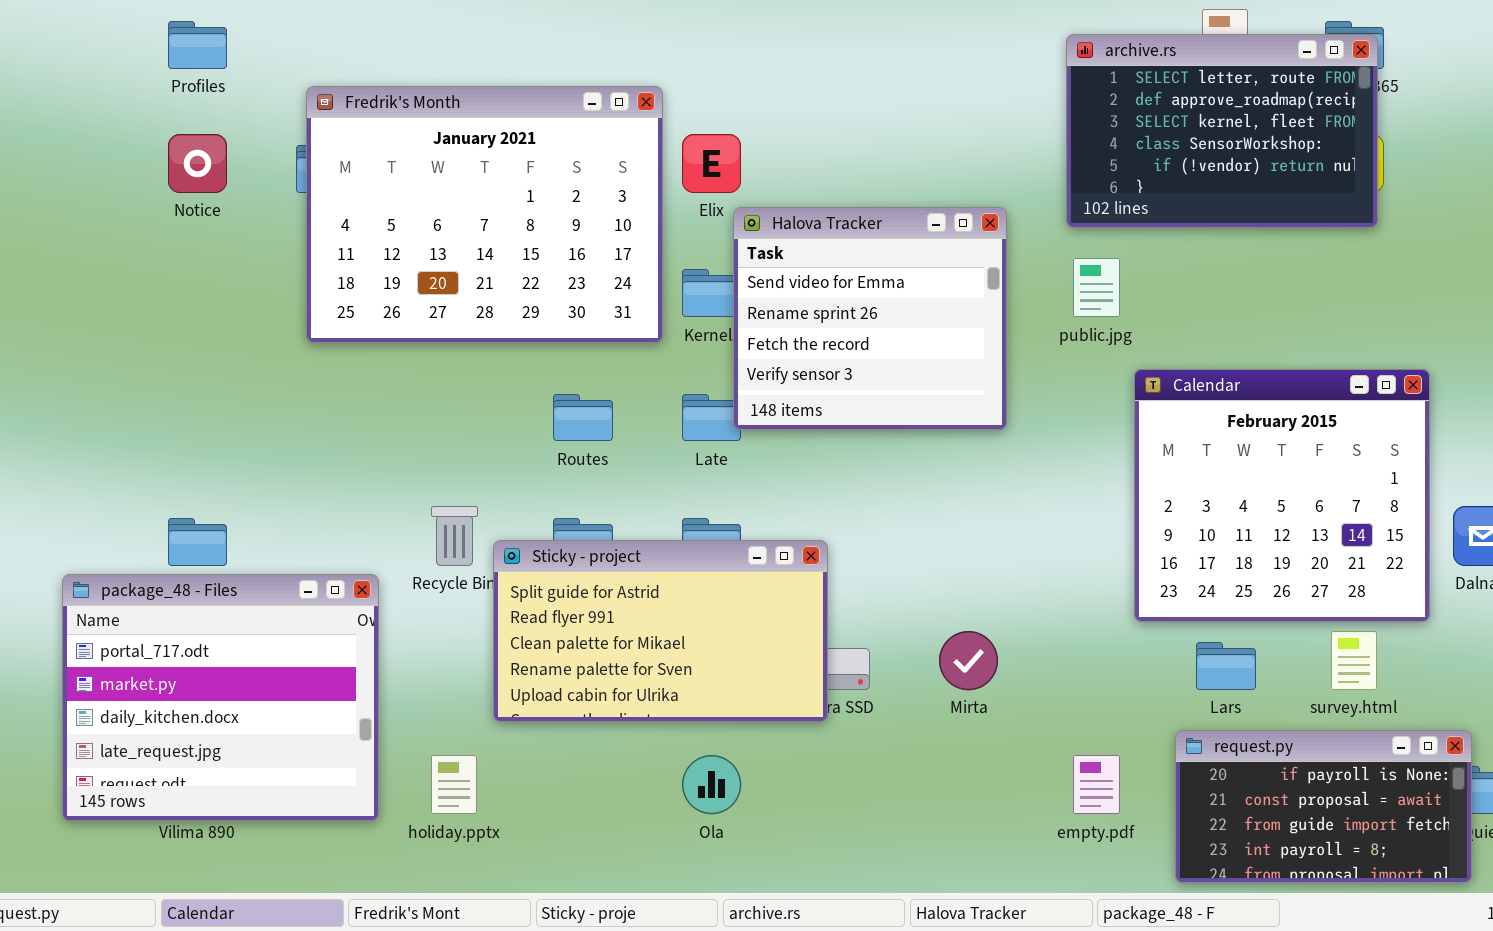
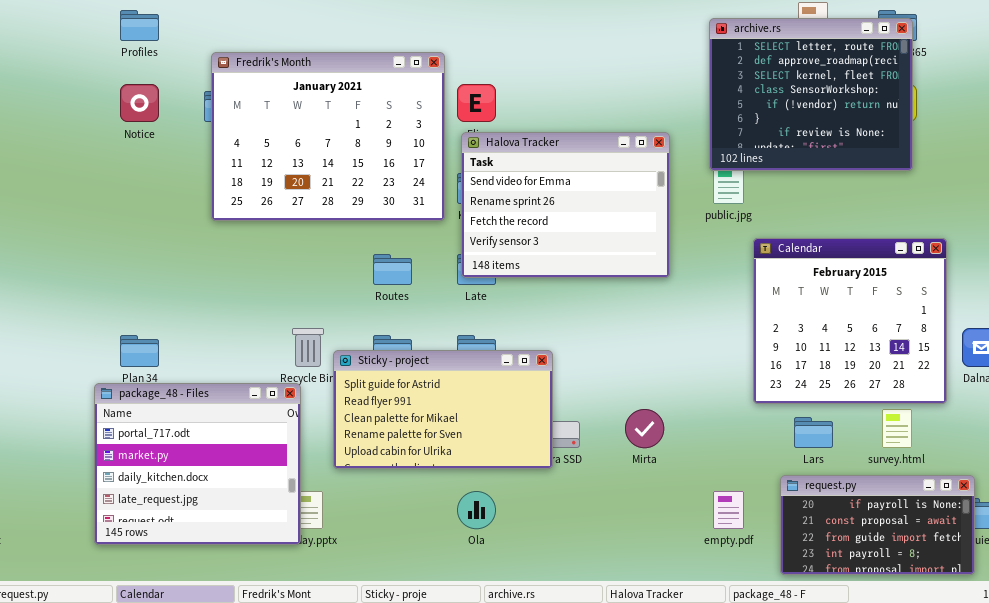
archive.rs: [1066,34,1378,228] -> [709,18,913,171], resized
Halova Tracker: [733,207,1007,430] -> [461,132,670,278], resized
package_48 - Files: [62,574,379,821] -> [94,383,301,545], moved

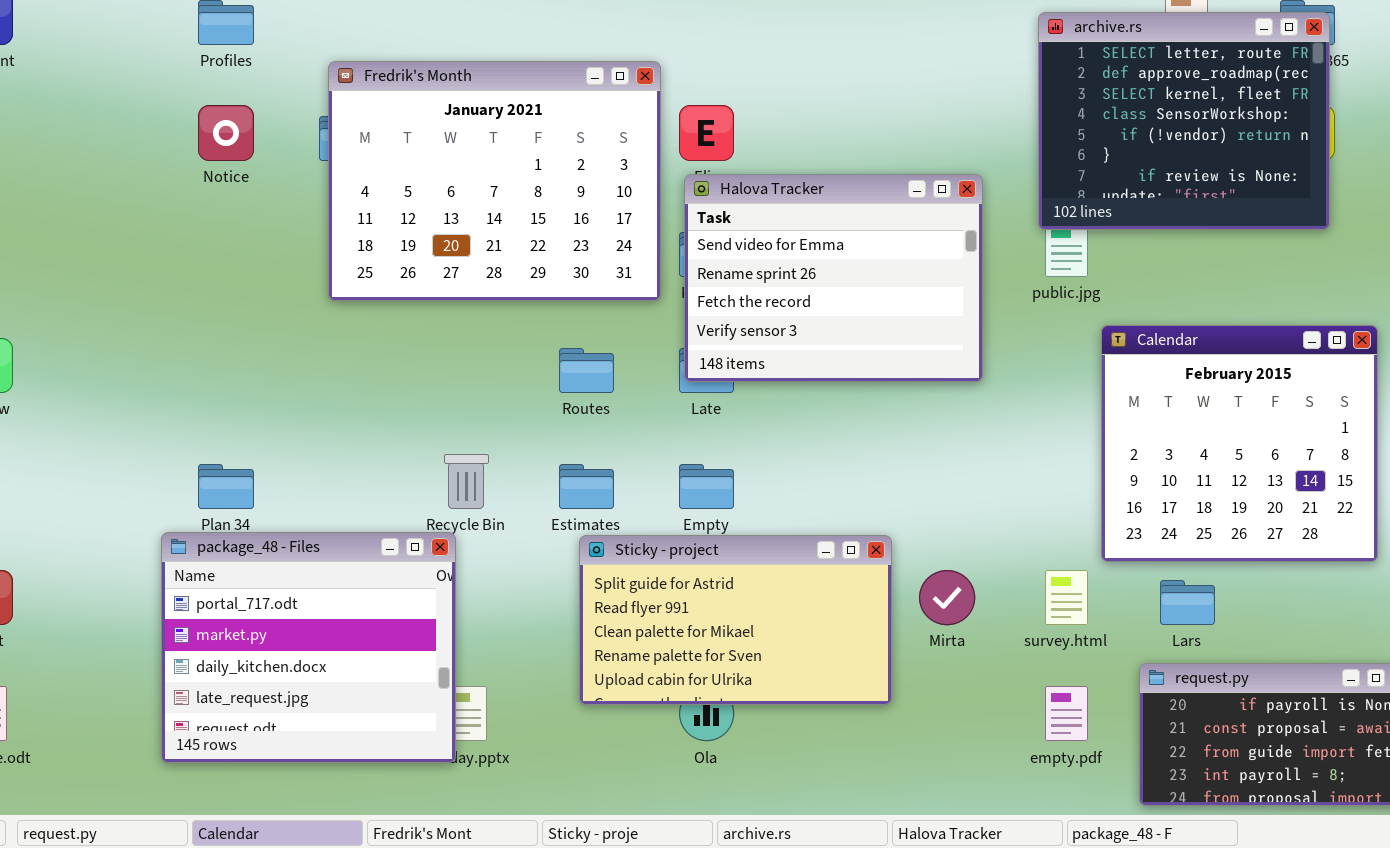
Sticky - project: [333,350,553,469] -> [579,535,892,705], moved
survey.html: [882,409,912,448] -> [1045,570,1088,625], moved

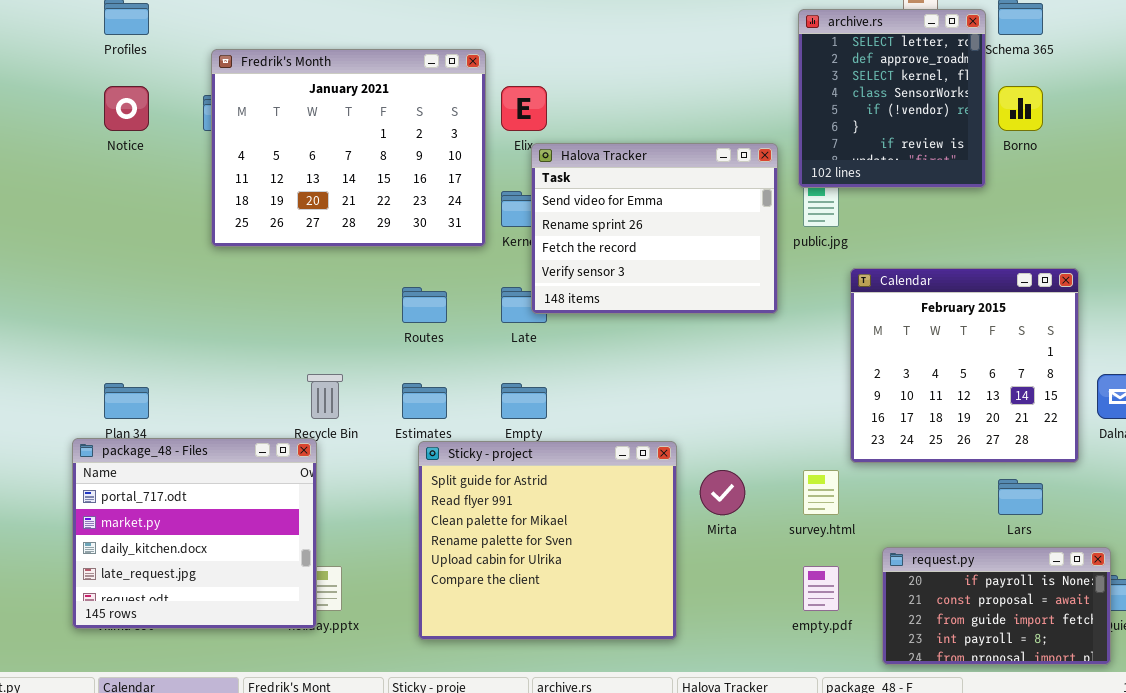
archive.rs: [1038,12,1330,230] -> [798,9,986,188], resized
Halova Tracker: [684,174,983,382] -> [531,143,778,314], moved
Sticky - project: [579,535,892,705] -> [418,441,677,640], resized
Lars: [1160,580,1215,625] -> [998,479,1043,515], moved

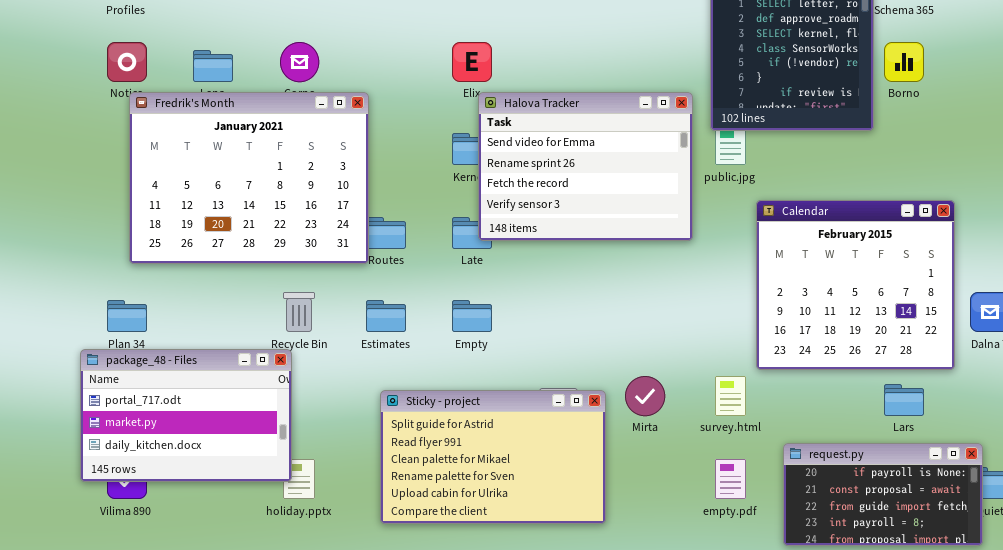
Fredrik's Month: [211,49,486,247] -> [129,92,369,264], moved
package_48 - Files: [72,438,317,629] -> [80,349,292,482], resized
Sticky - project: [418,441,677,640] -> [380,390,606,524], resized

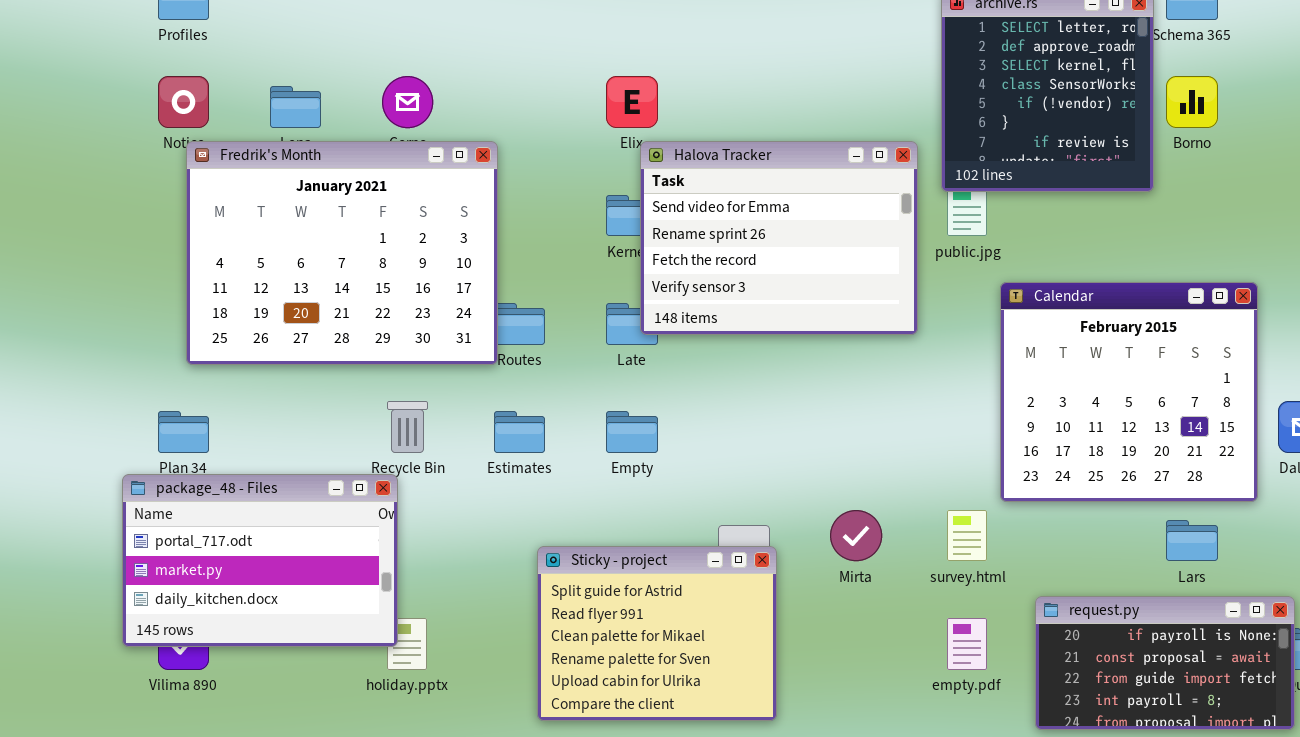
Sticky - project: [380,390,606,524] -> [537,546,777,721], moved, resized

